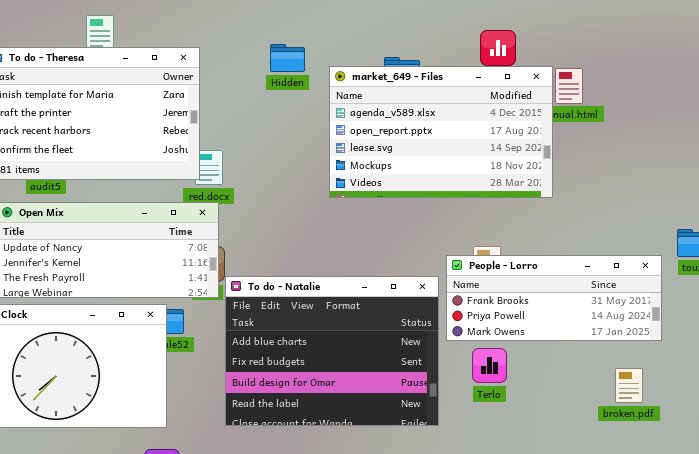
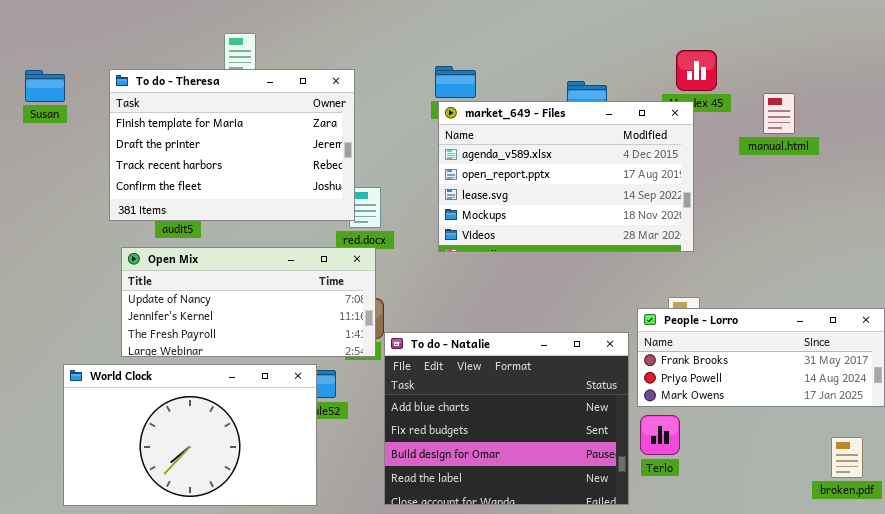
market_649 - Files: [329,66,553,198] -> [438,101,694,252], moved
Terlo: [472,348,507,383] -> [640,415,680,455], moved

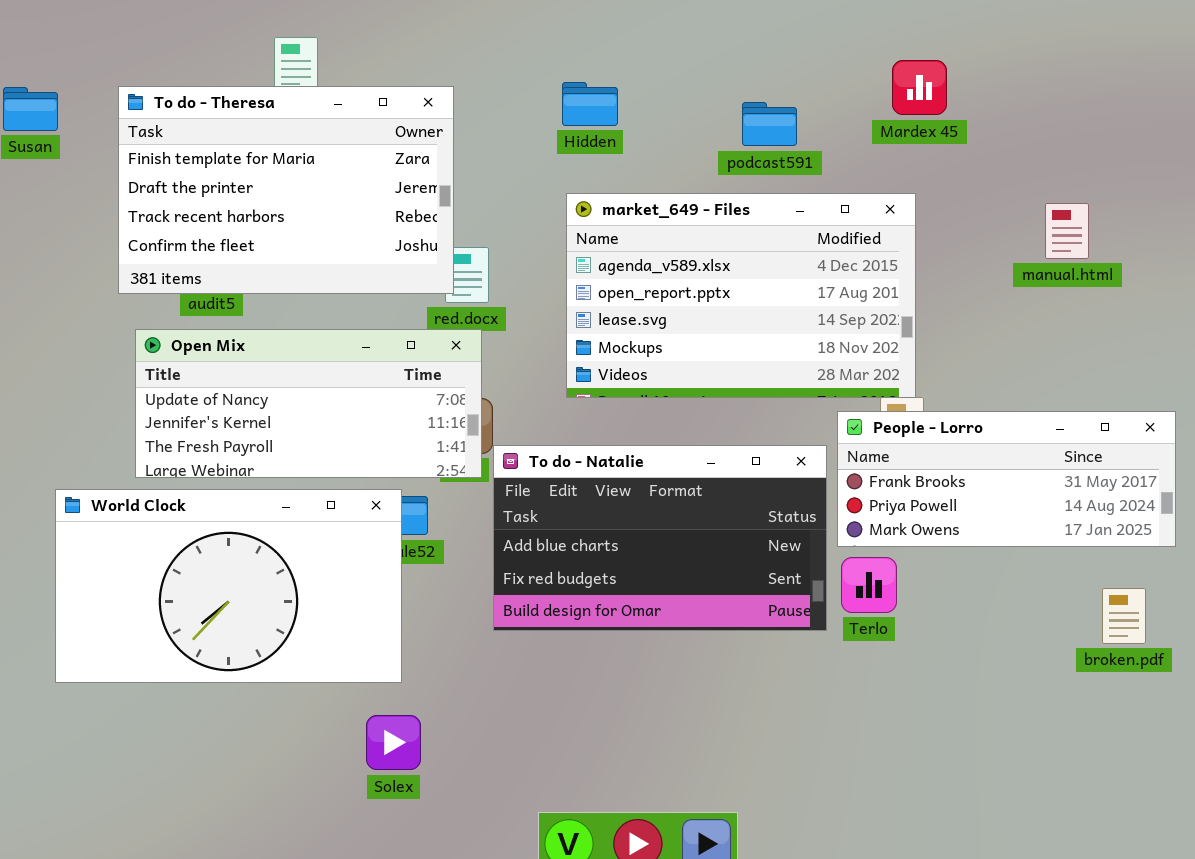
manual.html: [763,93,795,134] -> [1045,203,1089,259], moved
market_649 - Files: [438,101,694,252] -> [566,193,916,398], moved
To do - Natalie: [384,332,629,505] -> [493,445,827,631], resized

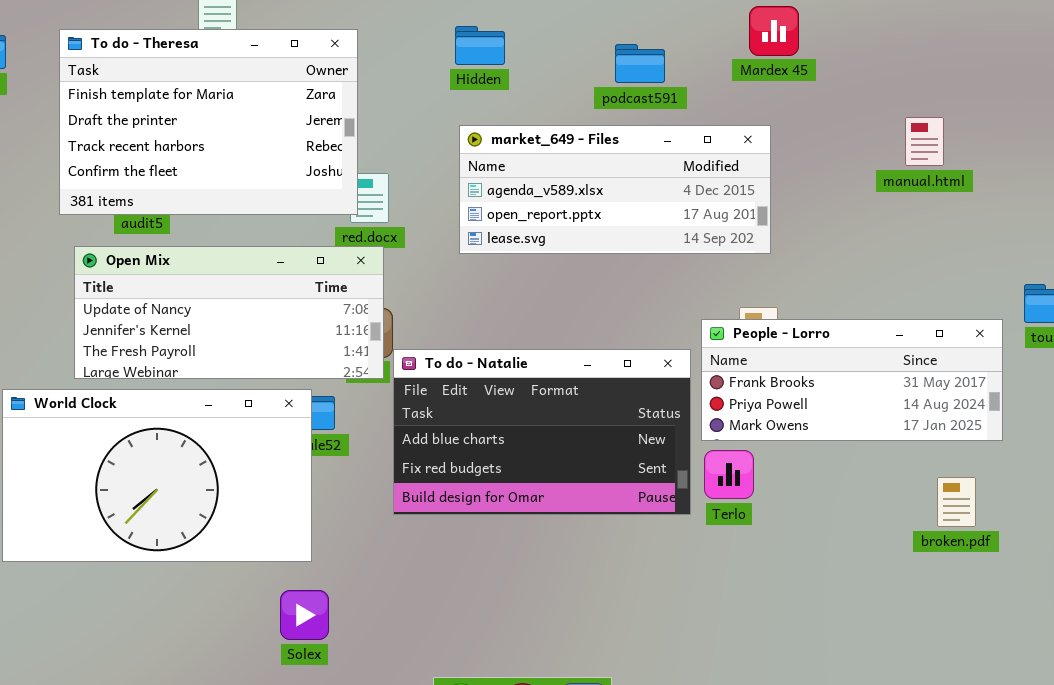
market_649 - Files: [566,193,916,398] -> [459,125,771,254], resized
manual.html: [1045,203,1089,259] -> [905,117,944,166], moved

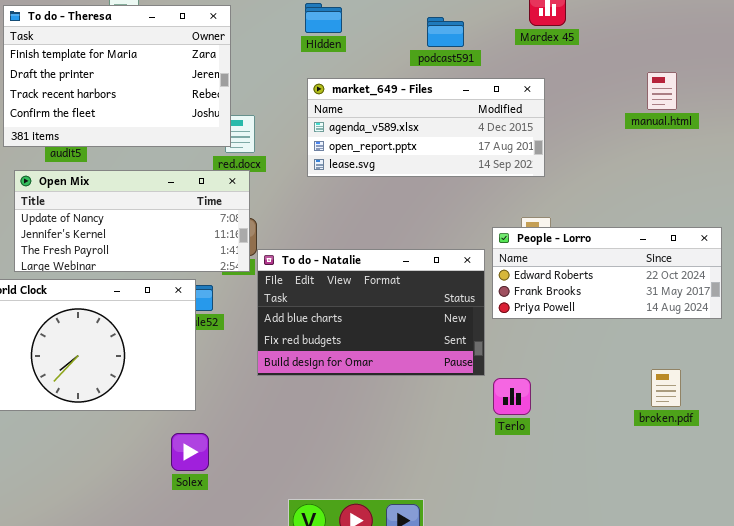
People - Lorro: [701,319,1003,441] -> [492,227,722,319], scrolled up 1 row
Terlo: [704,450,754,499] -> [493,378,531,415], moved
broken.pdf: [937,477,976,527] -> [651,369,681,407], moved

